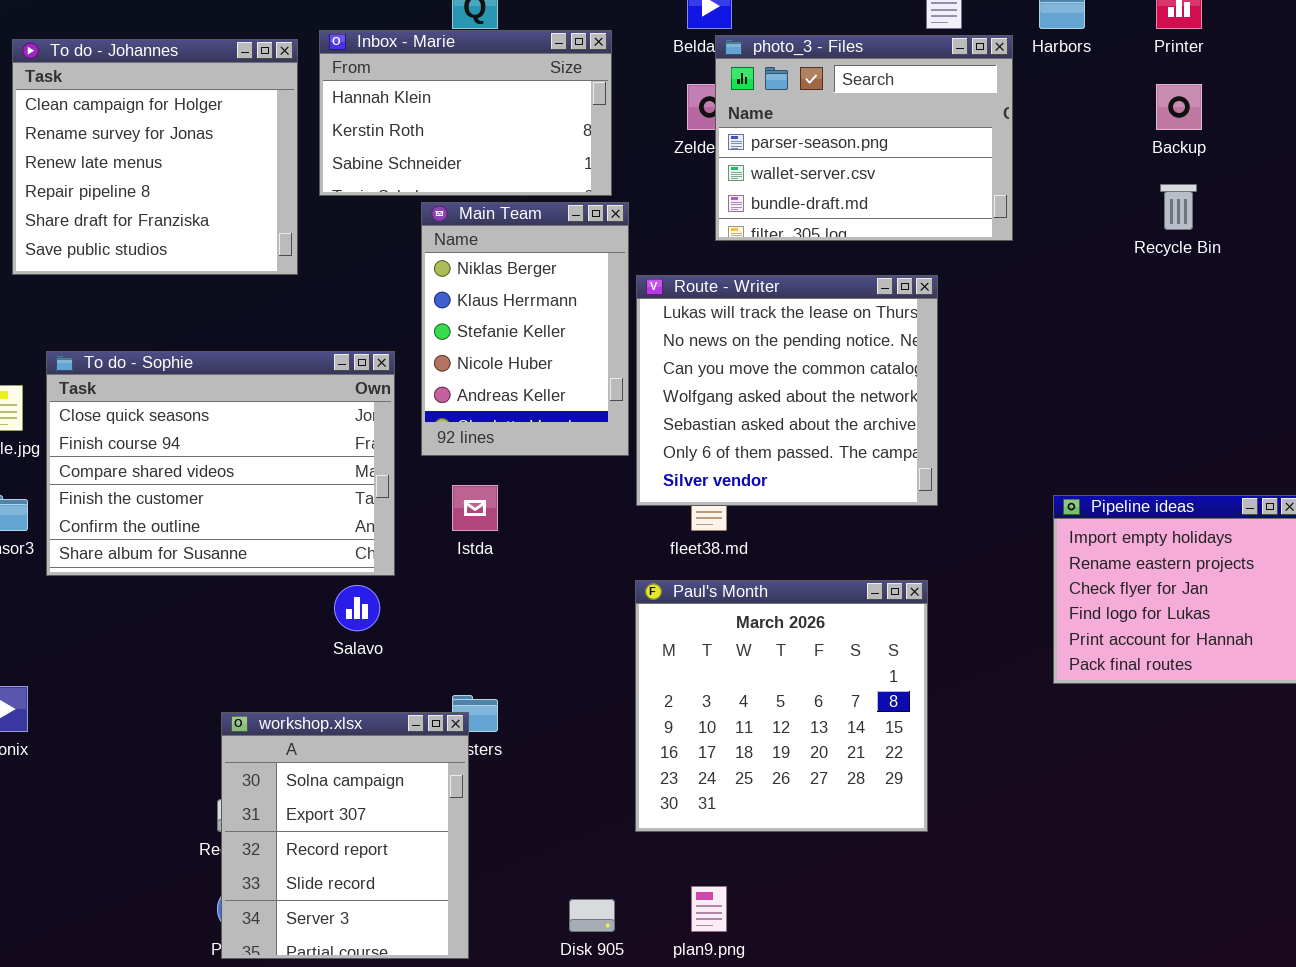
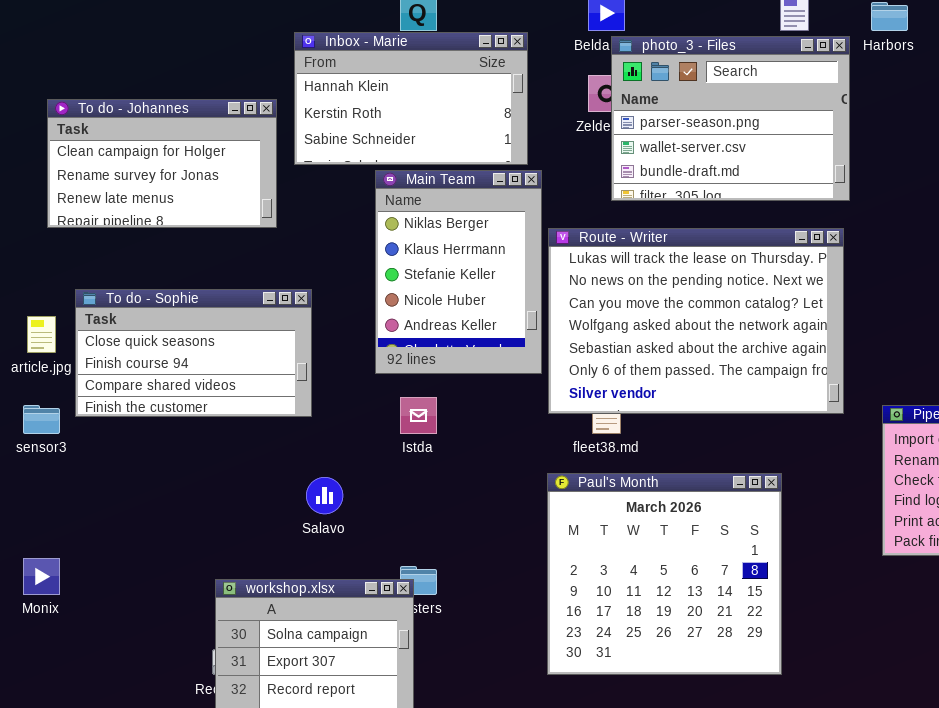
To do - Johannes: [12,39,298,275] -> [47,99,277,228], resized
Route - Writer: [636,275,938,506] -> [548,228,844,414], resized
To do - Sophie: [46,351,395,576] -> [75,289,312,417], resized

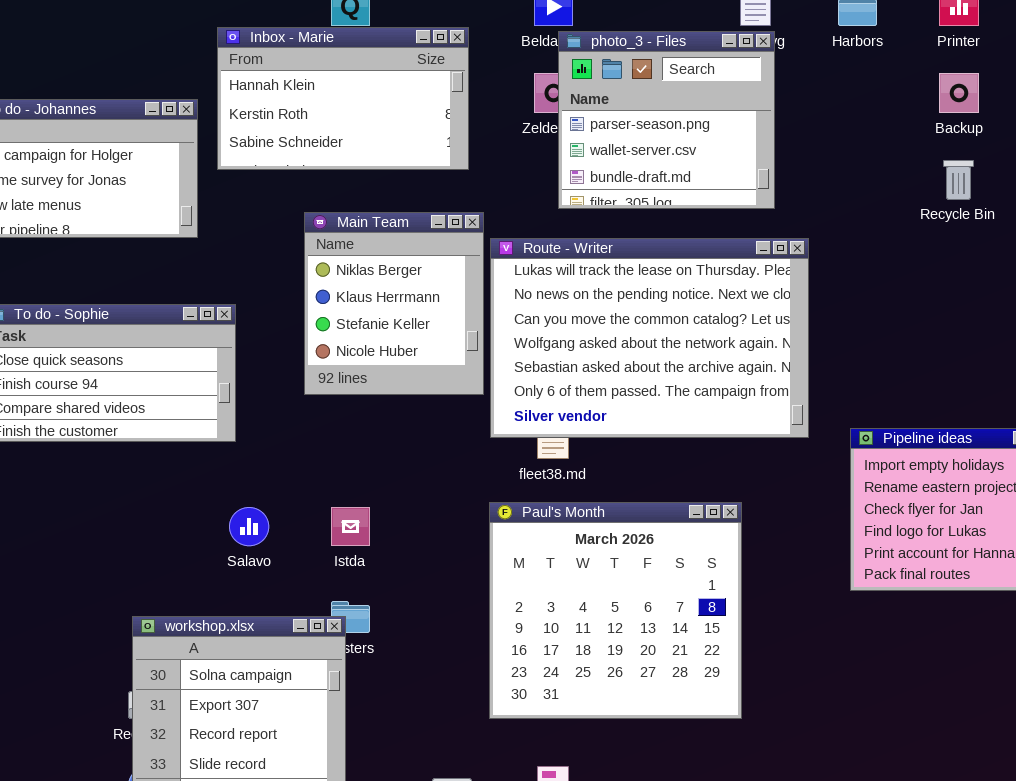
photo_3 - Files: [611,36,850,201] -> [558,31,775,209], resized
Main Team: [375,170,542,374] -> [304,212,484,395], resized
Istda: [400,397,437,434] -> [331,507,370,546], moved

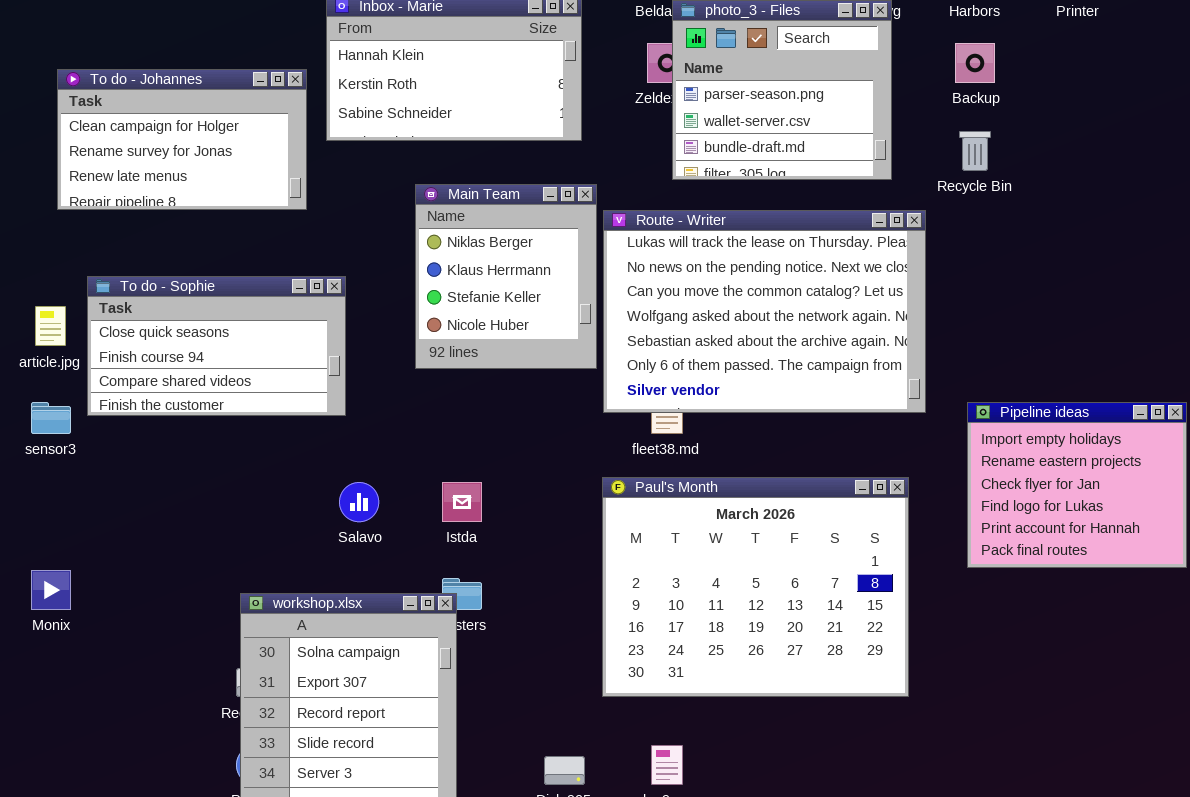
Backup: [939,73,979,113] -> [955,43,995,83], moved
Recycle Bin: [943,160,974,200] -> [959,131,991,171], moved
Paul's Month: [489,502,742,719] -> [602,477,909,697], resized

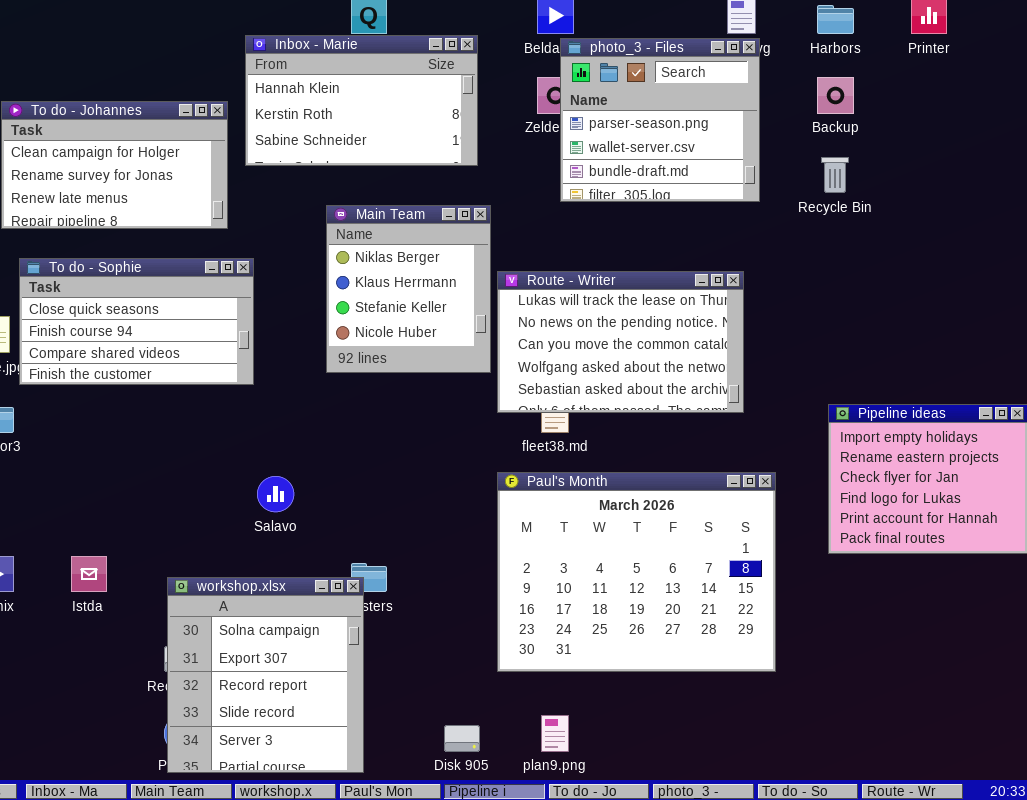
Route - Writer: [603,210,926,413] -> [497,271,744,413], resized
To do - Sophie: [87,276,346,416] -> [19,258,254,385], moved
Istda: [442,482,482,522] -> [71,556,107,592], moved

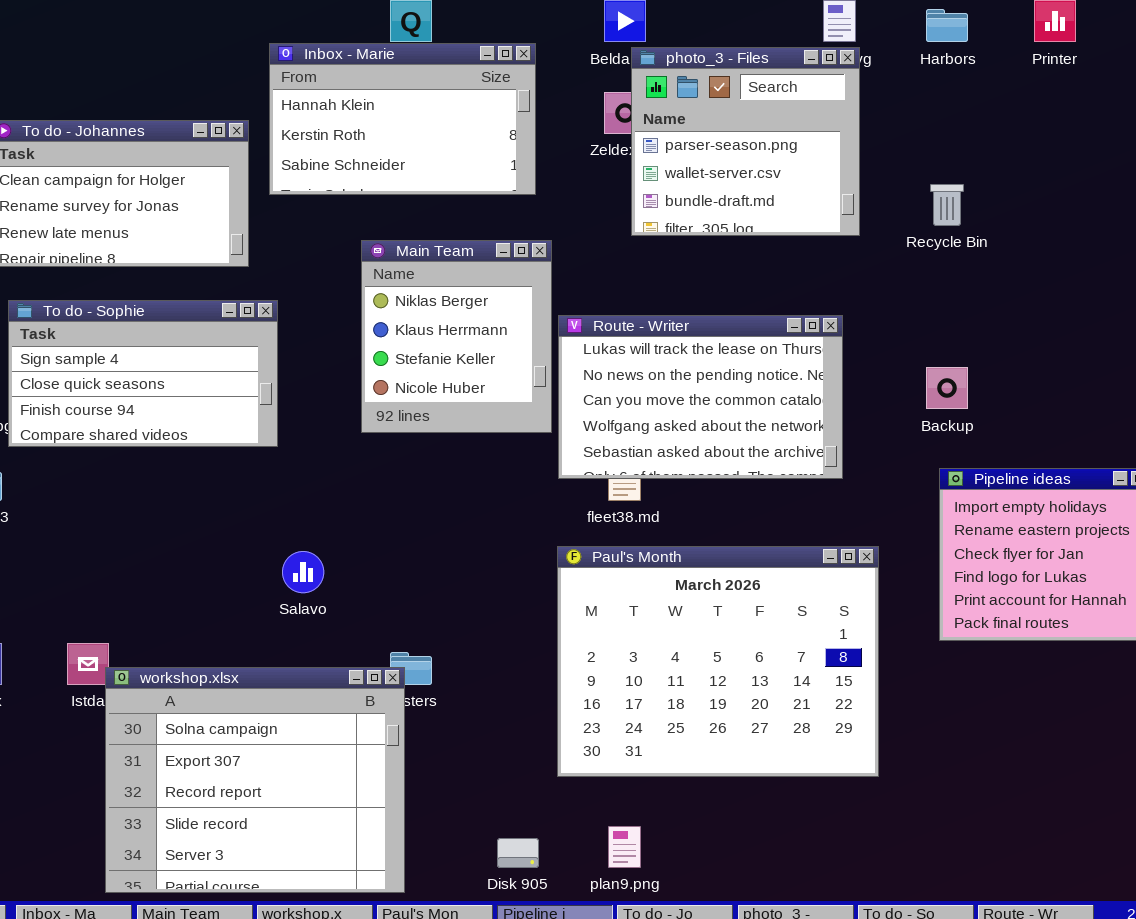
Backup: [817,77,854,114] -> [926,367,968,409], moved
To do - Sophie: [19,258,254,385] -> [8,300,278,447], scrolled up 1 row
workshop.xlsx: [167,577,364,773] -> [105,667,405,893], resized

